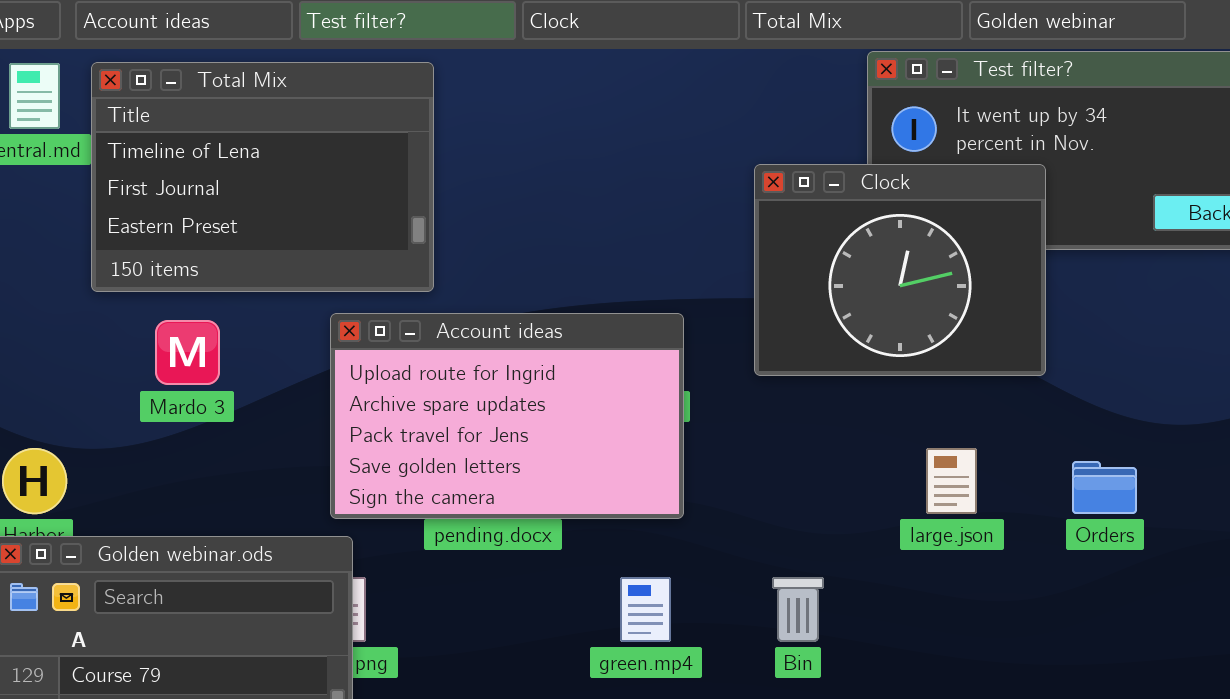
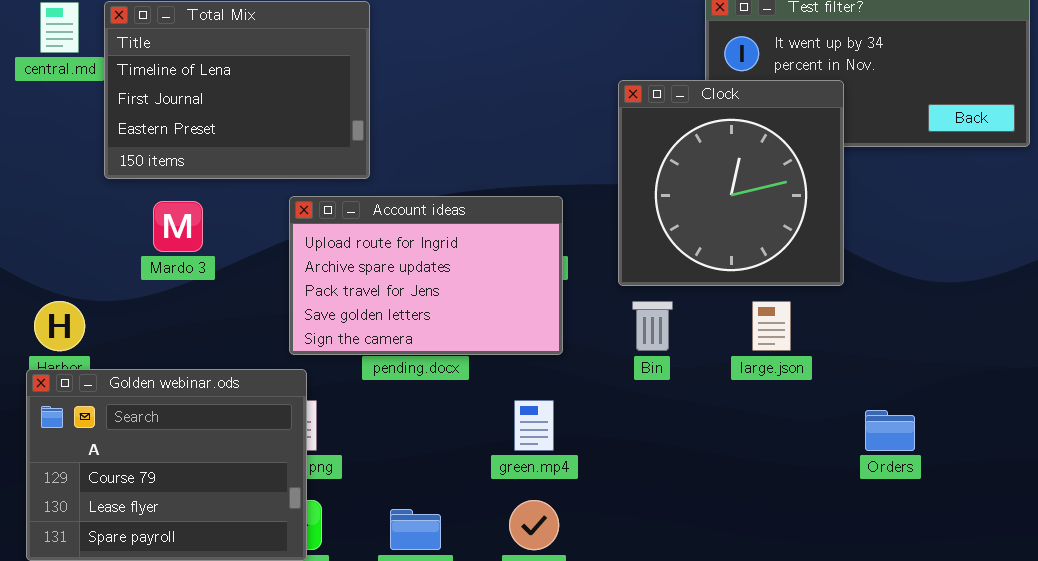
Clock: [754,164,1046,376] -> [618,80,844,286], resized
Orders: [1072,461,1137,514] -> [865,410,915,451], moved
Bin: [772,577,824,642] -> [632,301,673,351], moved

